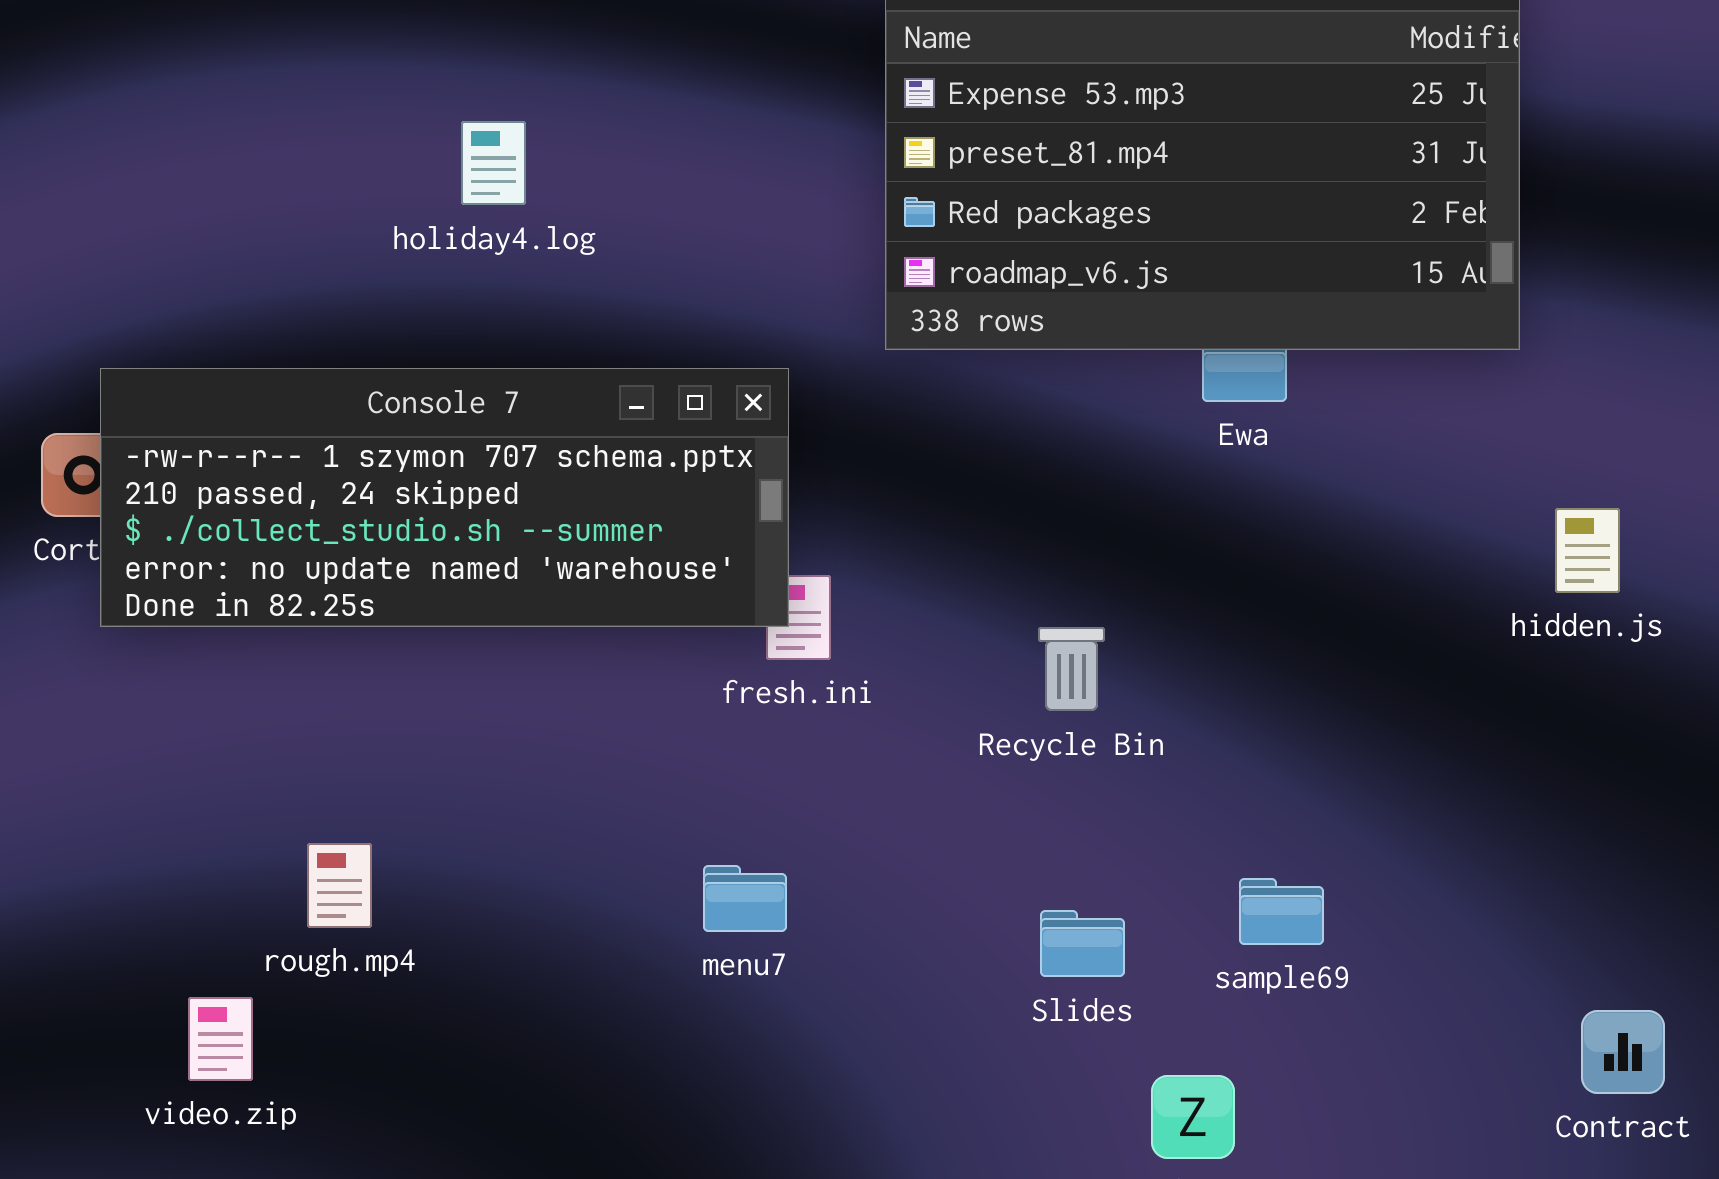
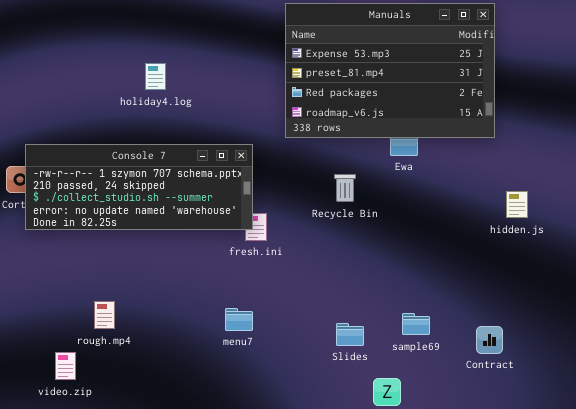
Recycle Bin: [1038,627,1105,711] -> [334,174,356,202], moved
Contract: [1581,1010,1665,1094] -> [476,326,503,354], moved

